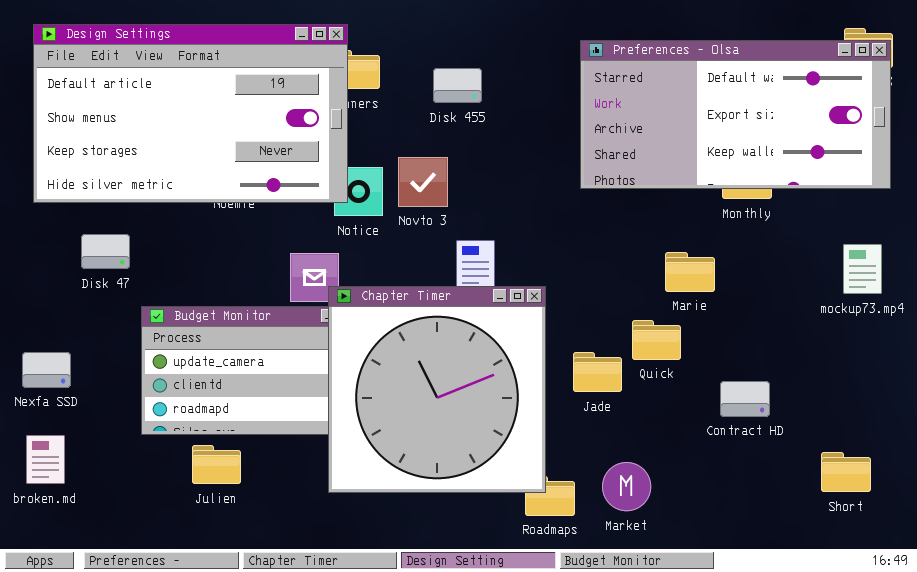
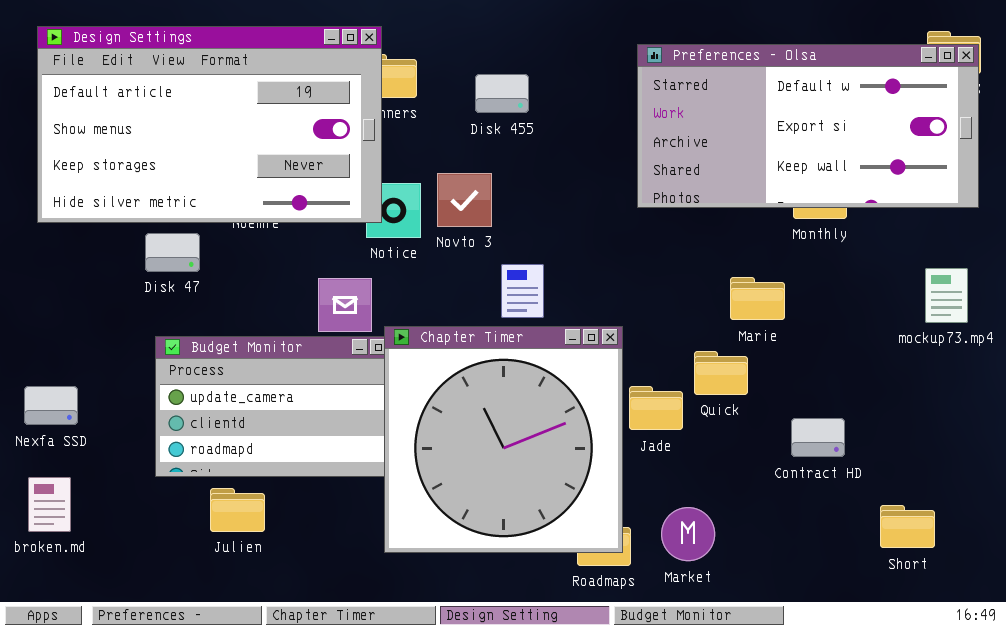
Disk 47: [81,234,130,269] -> [145,233,200,272], moved
Chapter Timer: [328,286,546,493] -> [384,326,623,553], moved
Short: [821,452,871,492] -> [880,505,935,548], moved

